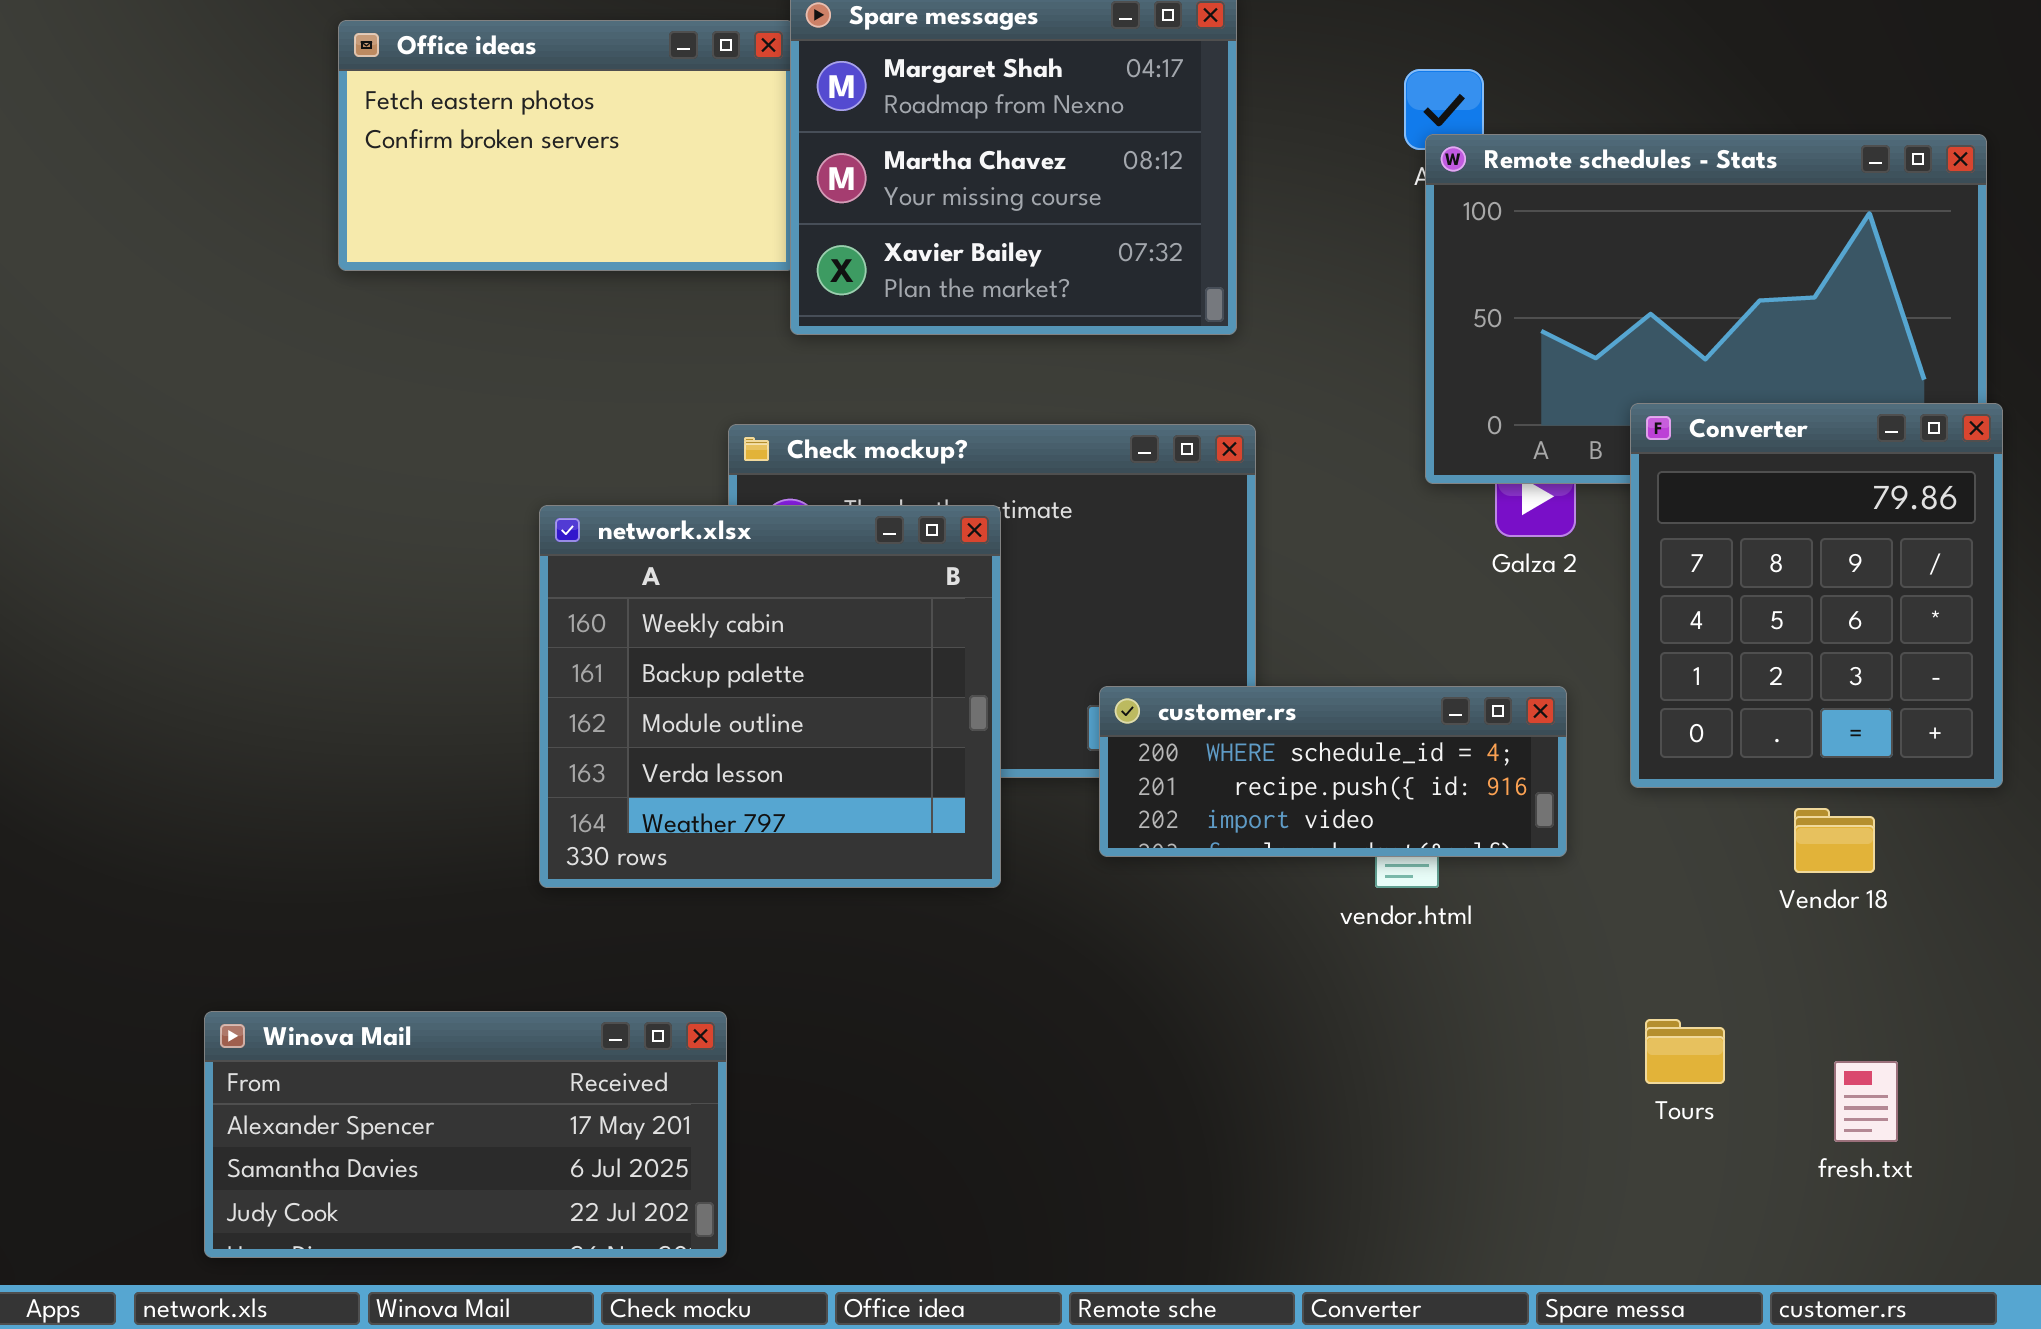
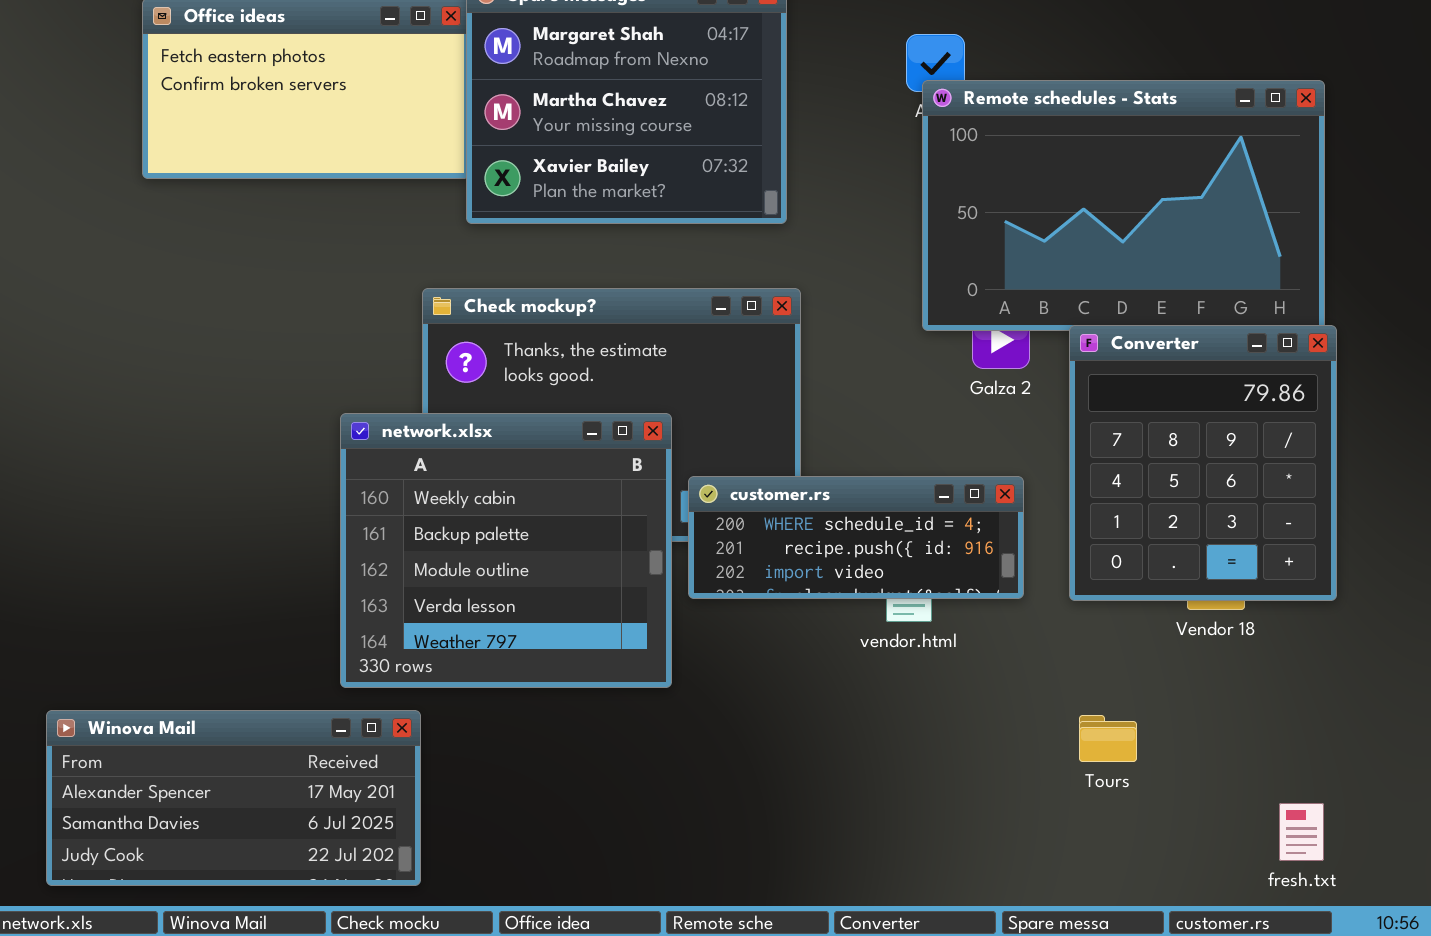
Converter: [1630,403,2003,788] -> [1069,325,1337,601], moved
network.xlsx: [539,505,1001,888] -> [340,413,672,688], moved
fresh.txt: [1834,1061,1898,1142] -> [1279,803,1324,861], moved

